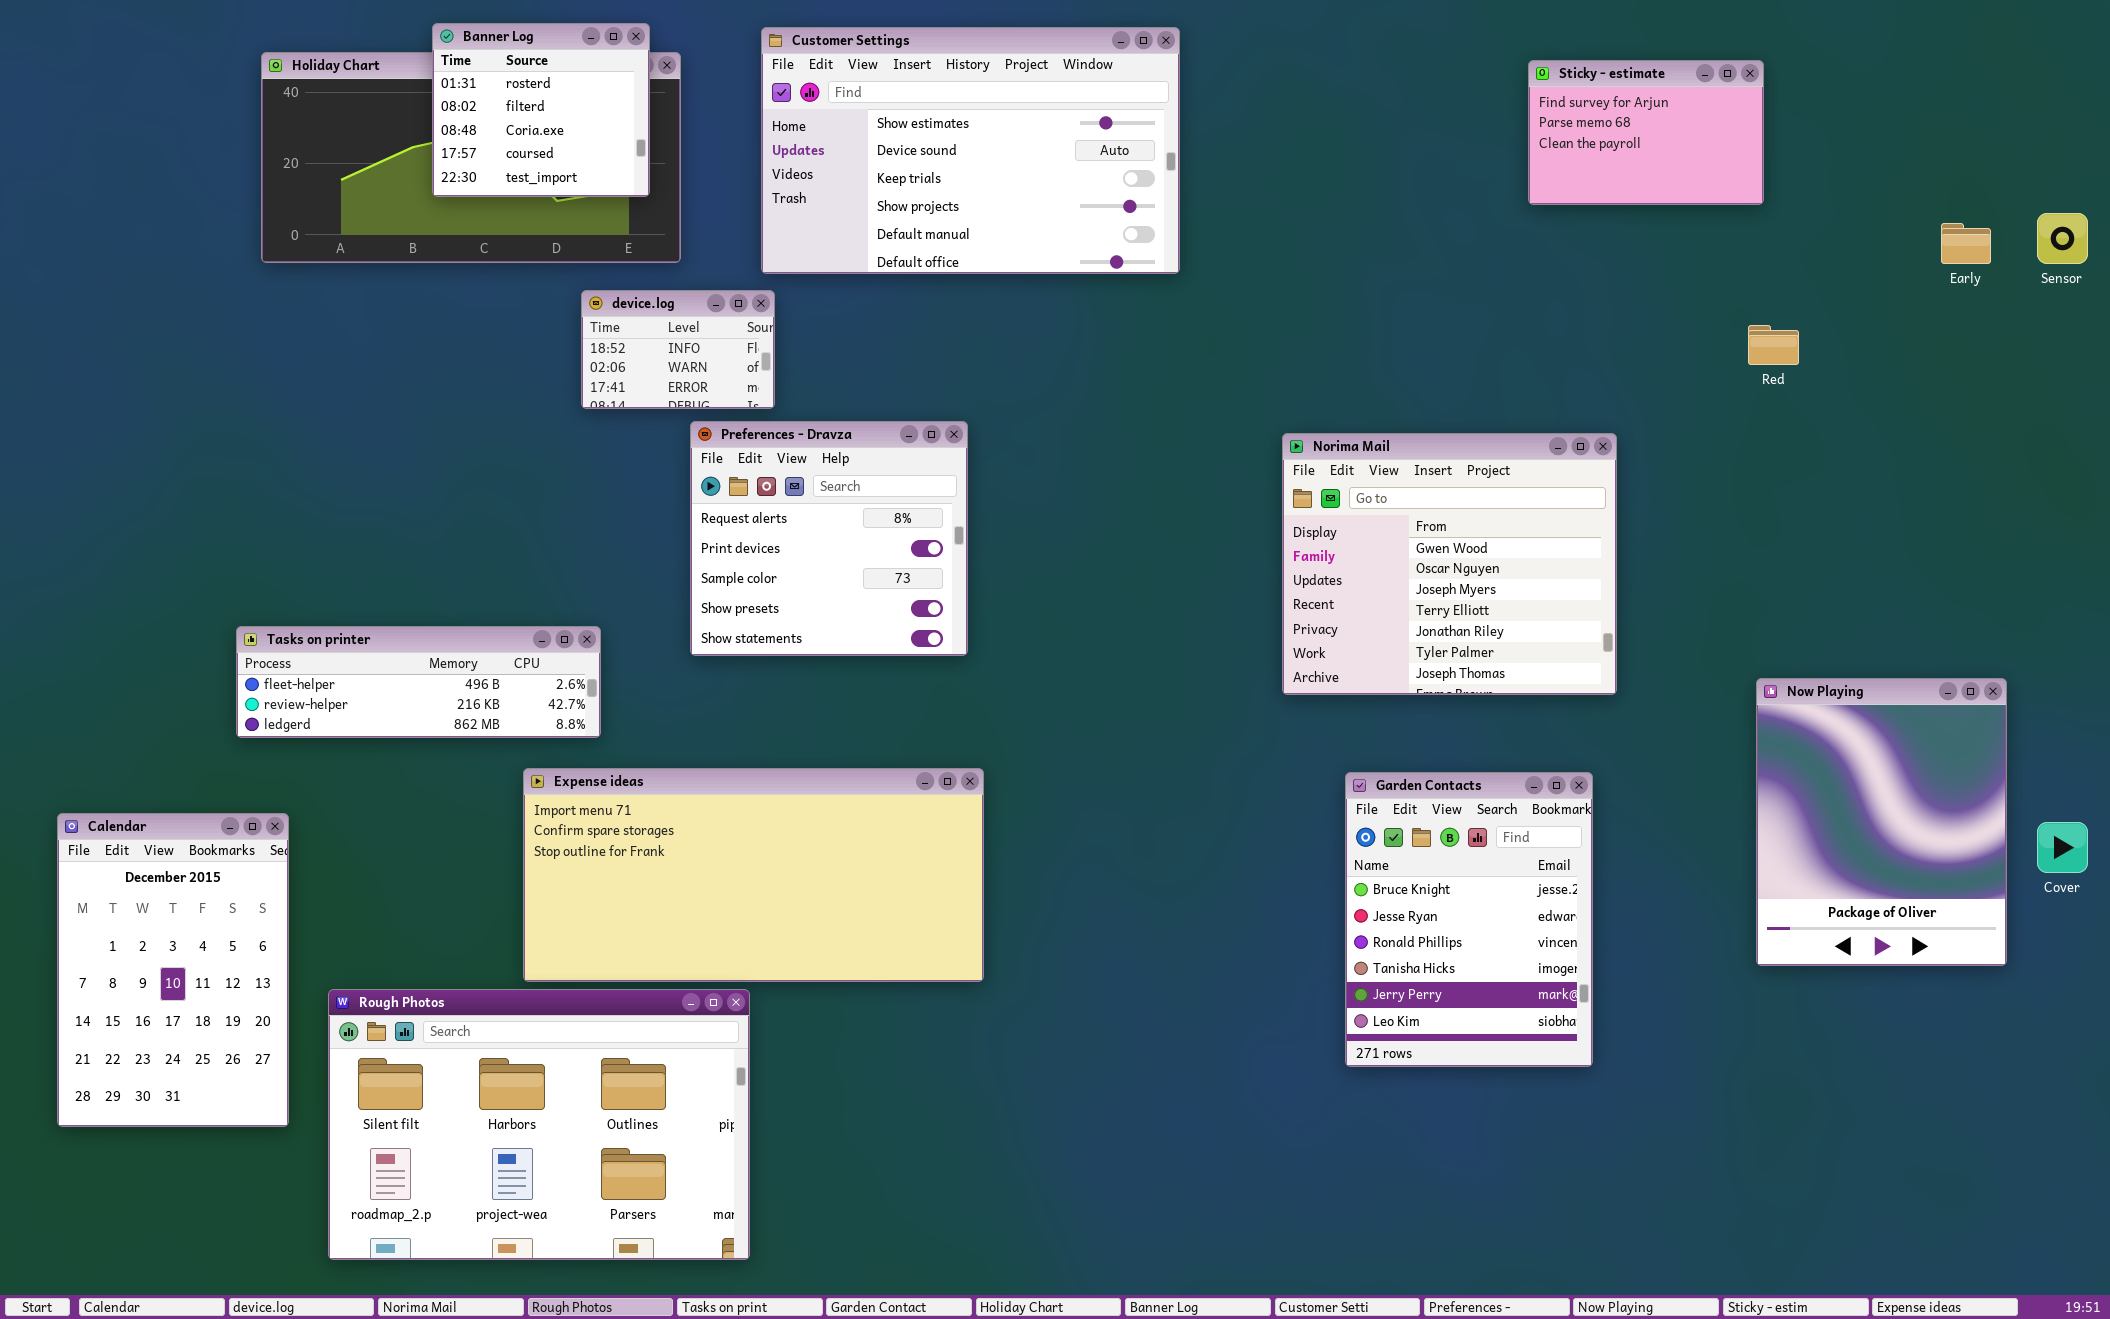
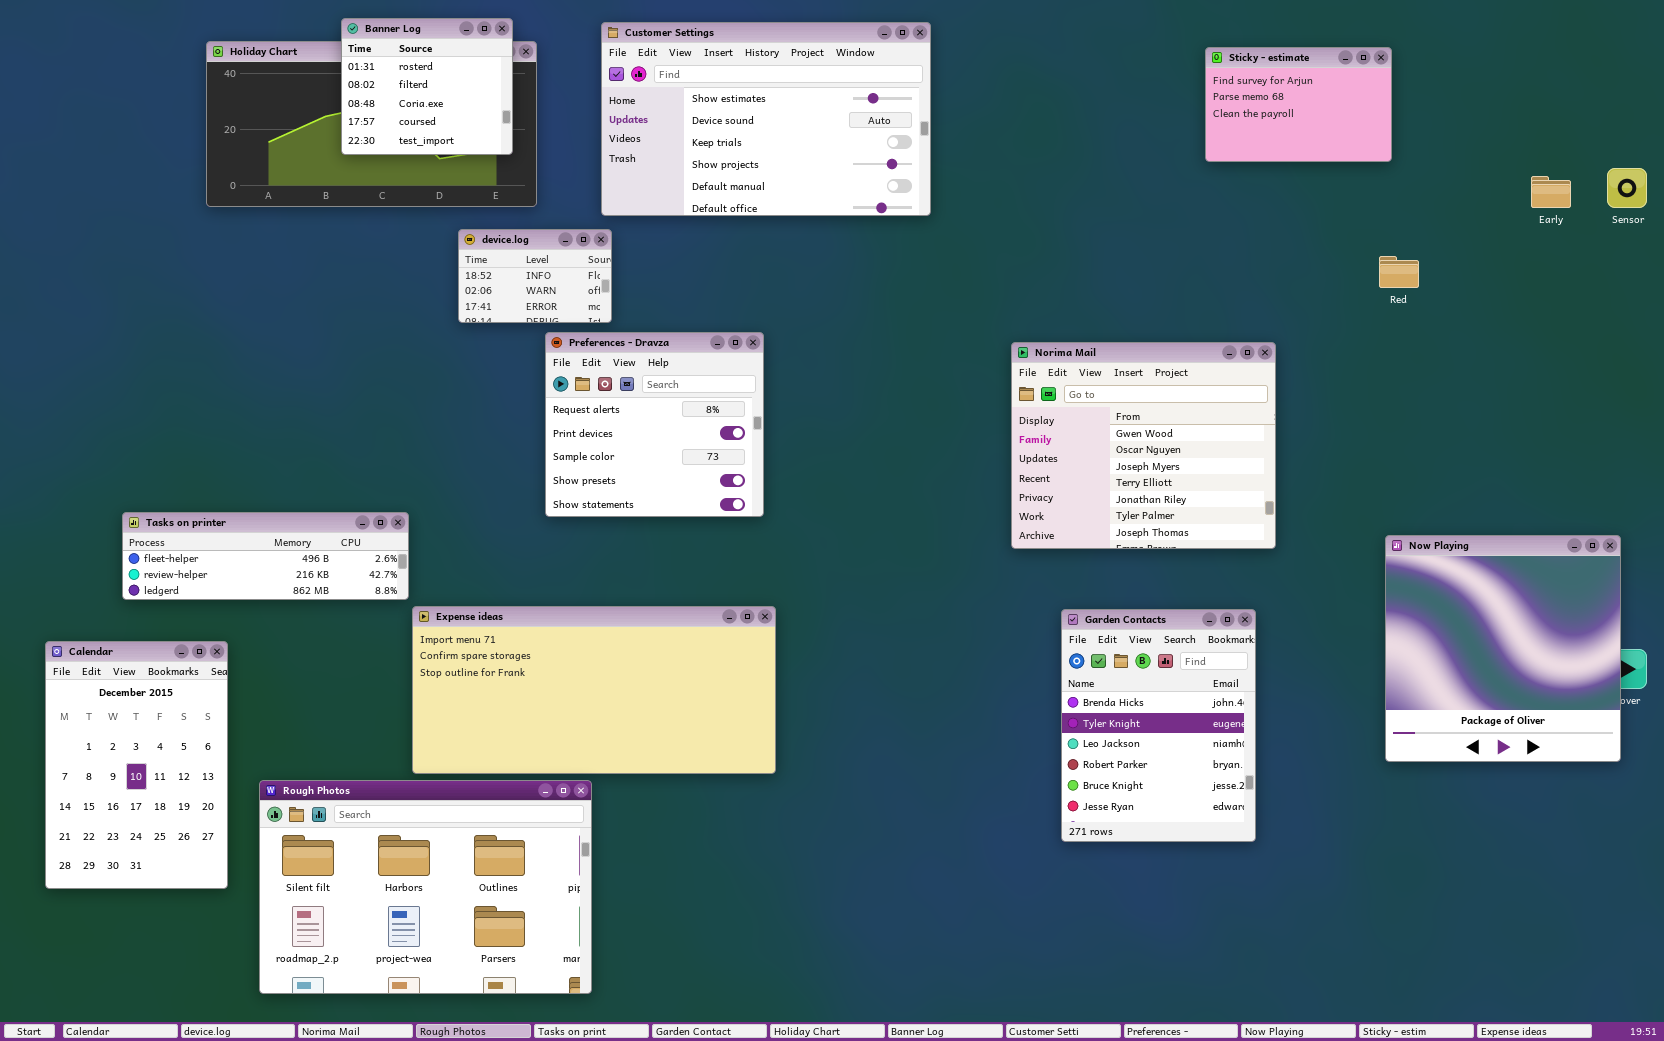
Tasks on printer: [236,626,601,738] -> [122,512,409,600], moved
Now Playing: [1756,678,2007,966] -> [1385,535,1621,762], resized
Garden Contacts: [1345,772,1593,1067] -> [1061,609,1256,842], scrolled up 4 rows

